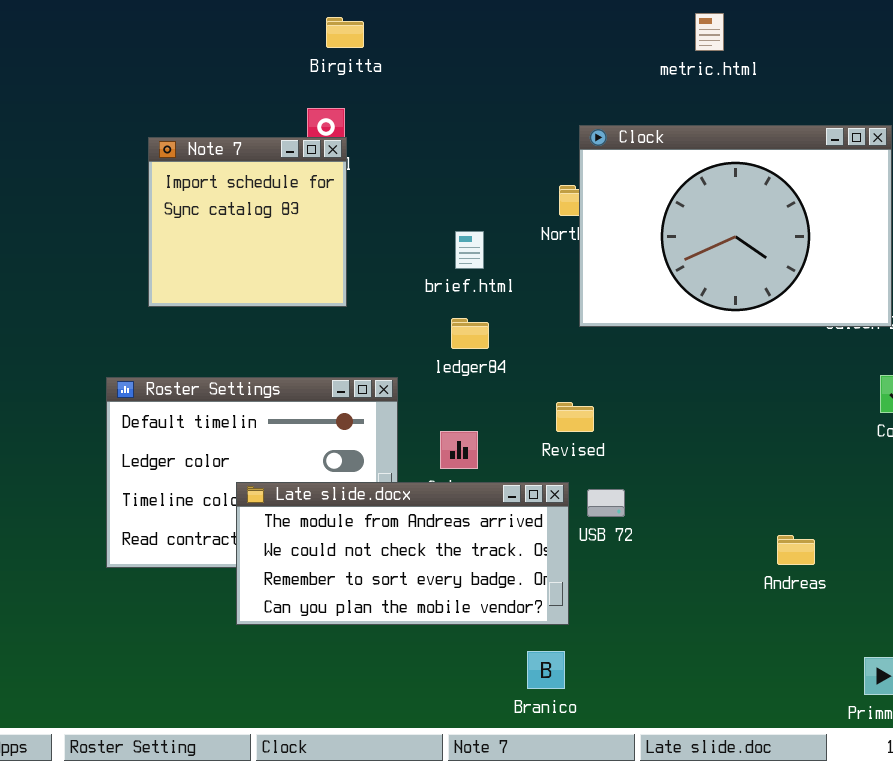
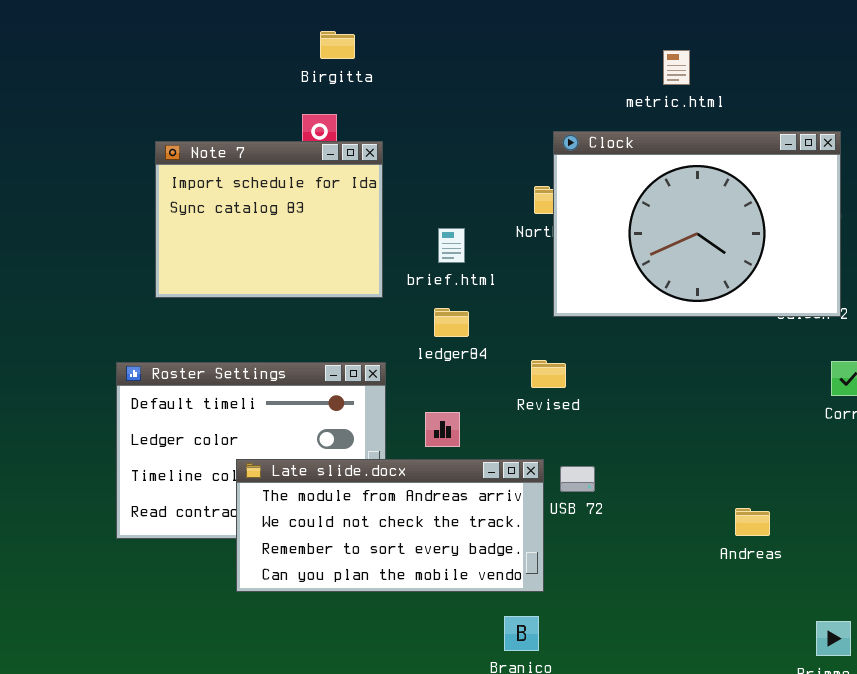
metric.html: [695,13,724,51] -> [663,50,690,85], moved
Note 7: [148,137,347,307] -> [155,141,383,298], resized
Revised: [556,402,594,432] -> [531,360,566,388], moved

